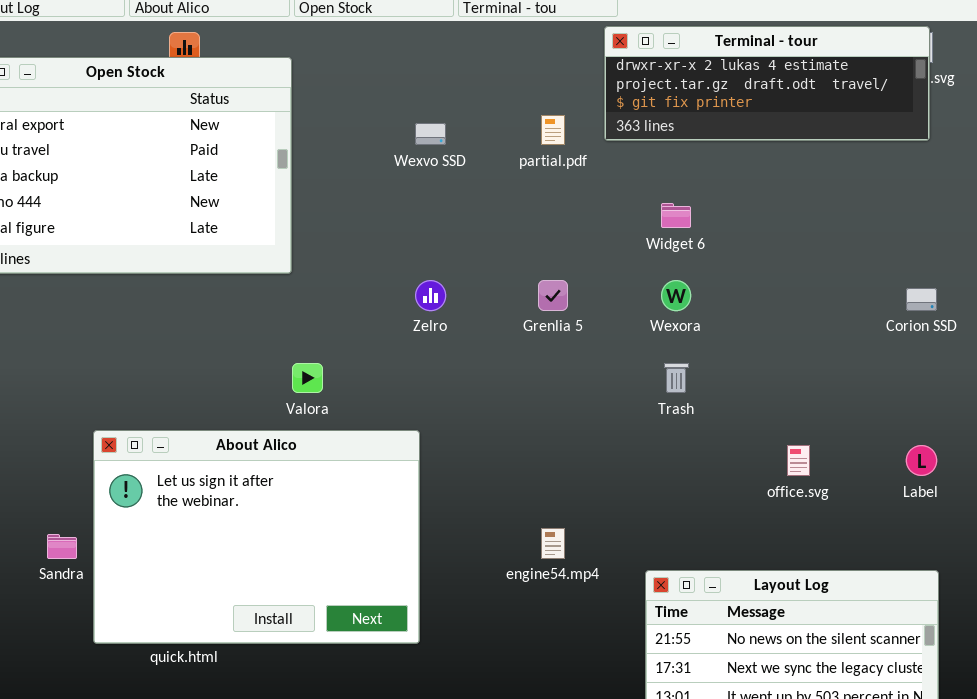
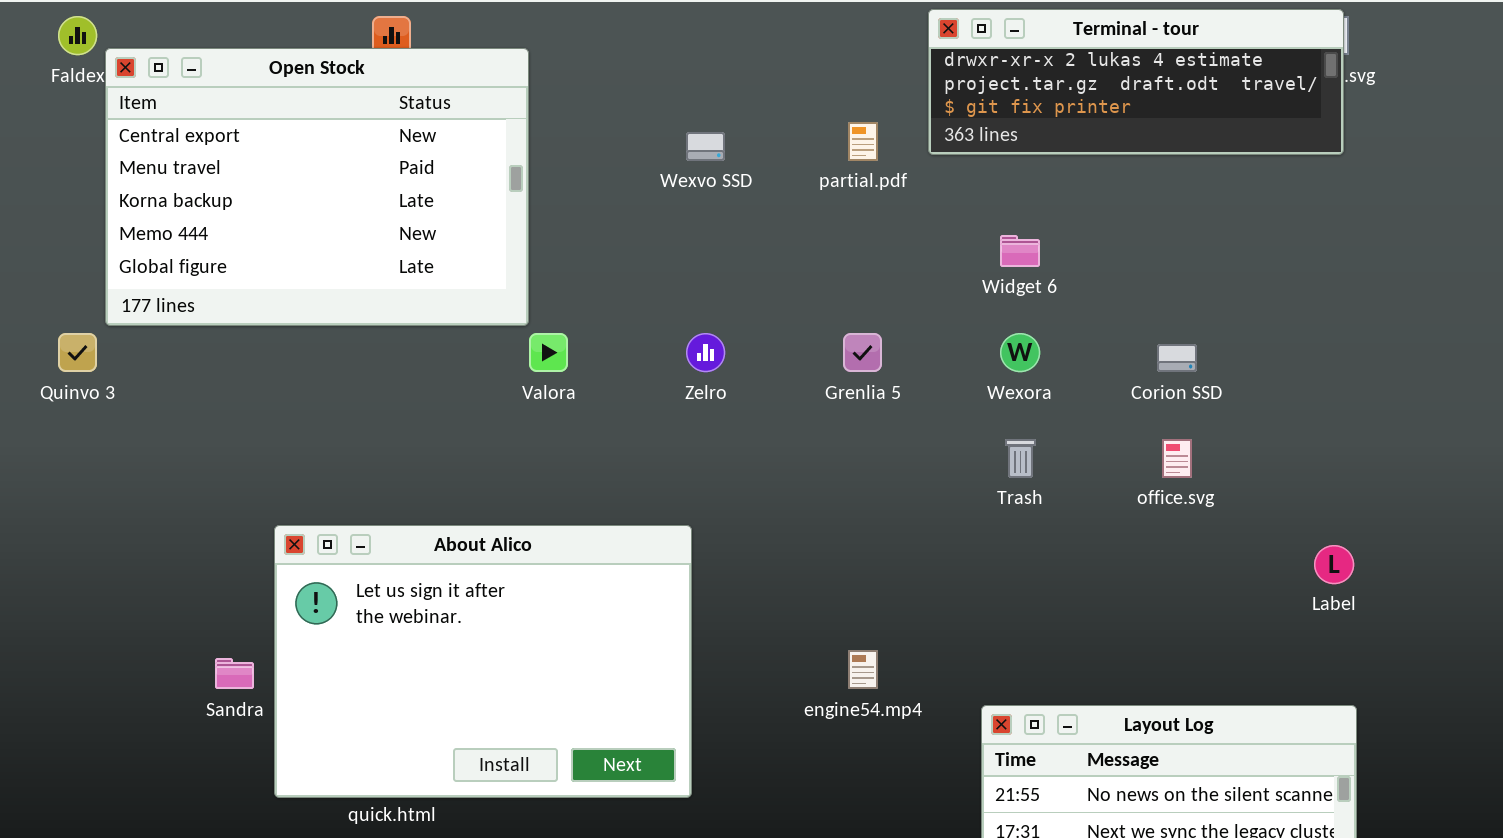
Corion SSD: [906,288,937,311] -> [1157,344,1197,372], moved
Valora: [292,363,323,393] -> [529,333,568,372], moved
office.svg: [787,445,810,476] -> [1162,439,1192,478], moved

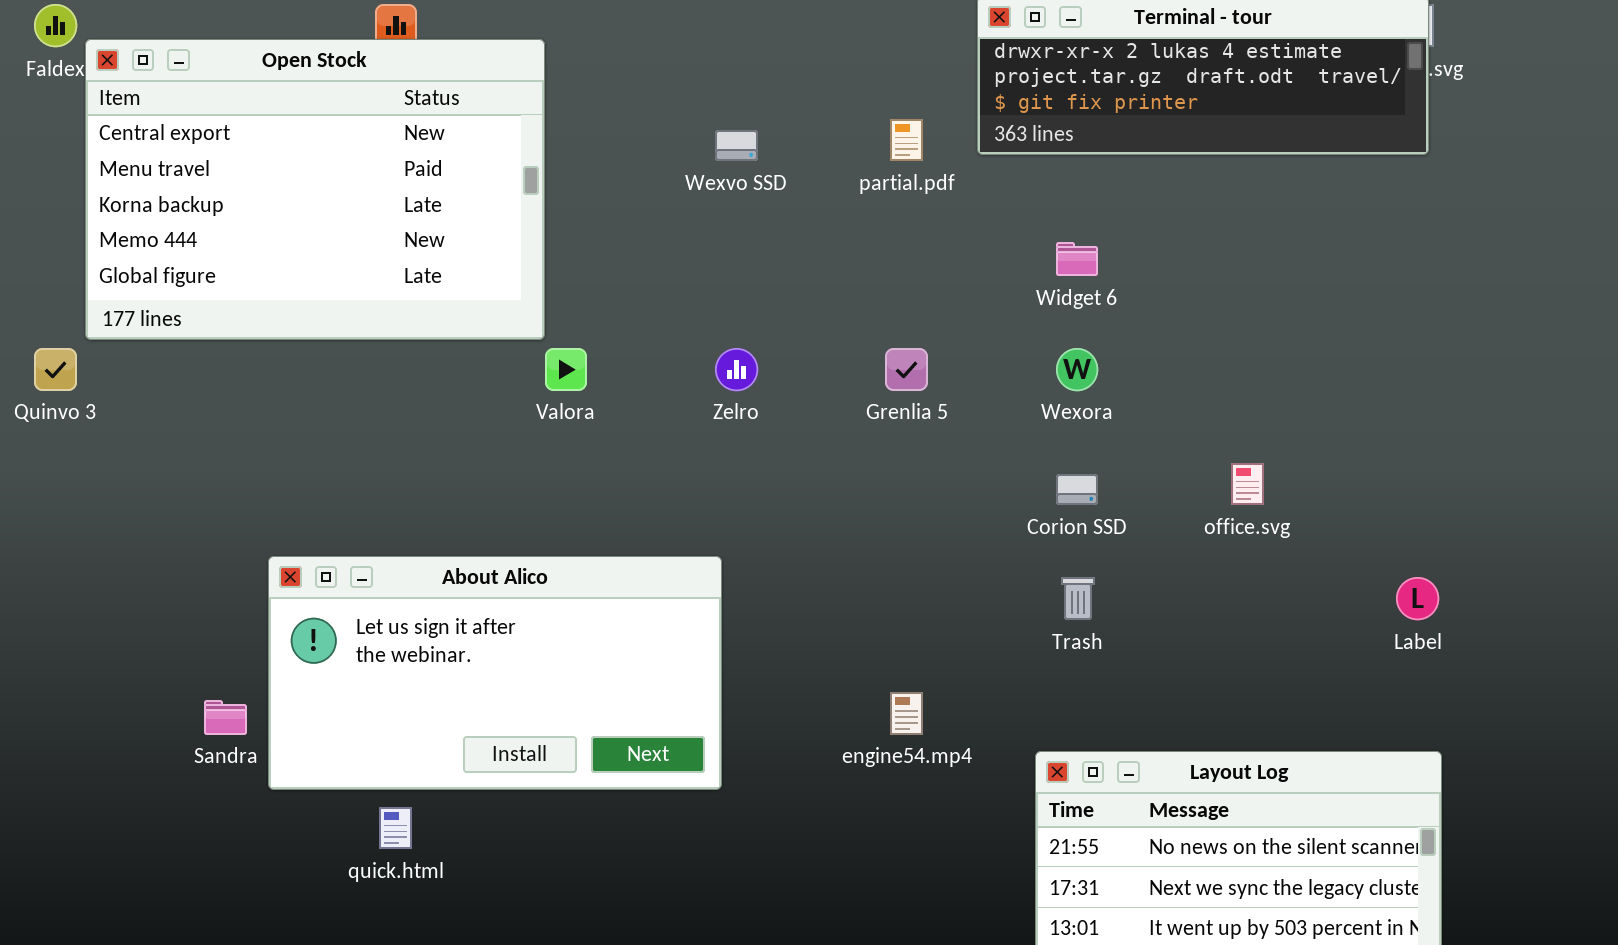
Corion SSD: [1157,344,1197,372] -> [1056,474,1098,505], moved
Trash: [1005,439,1036,478] -> [1061,577,1095,620], moved
About Alico: [274,525,692,798] -> [268,556,722,790], resized

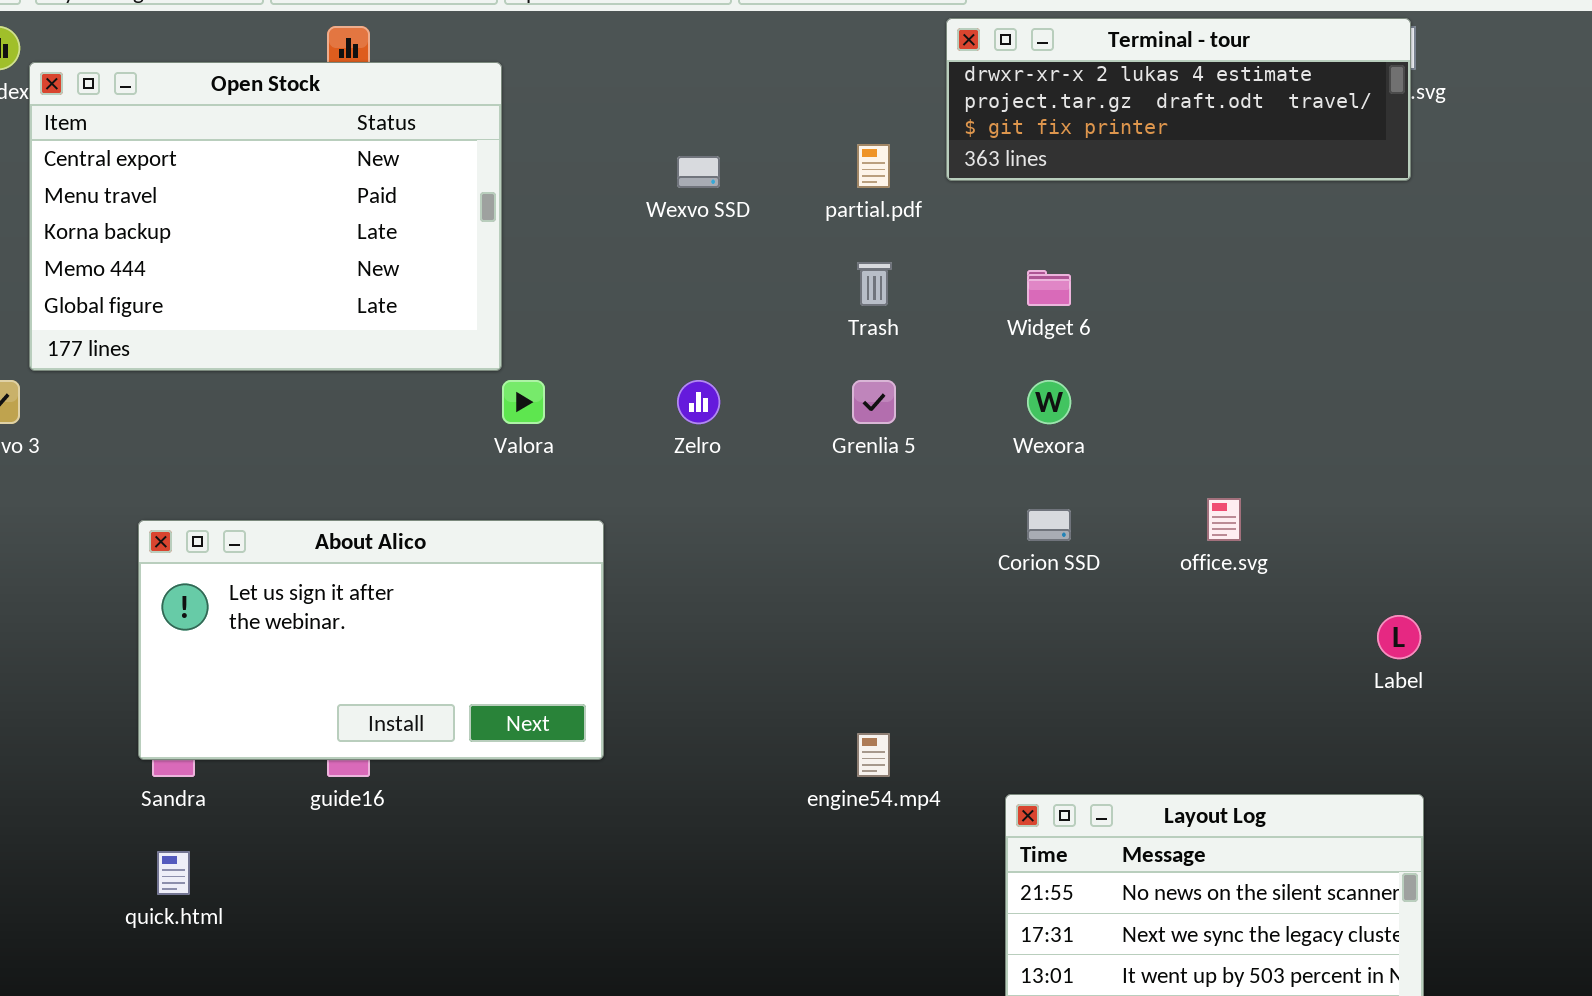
About Alico: [268,556,722,790] -> [138,520,604,760], moved
Trash: [1061,577,1095,620] -> [857,262,892,306], moved
quick.html: [379,807,412,849] -> [157,851,190,895], moved

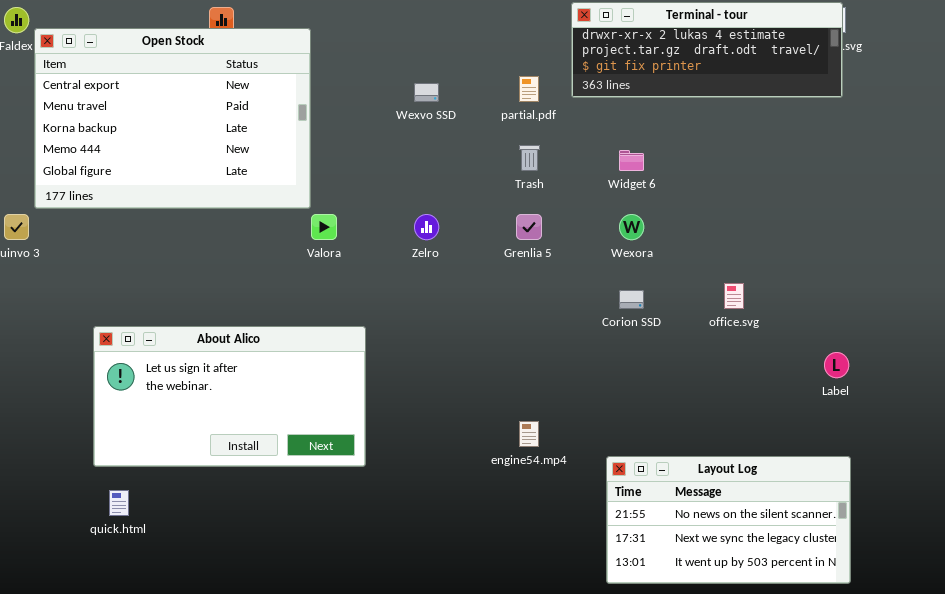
About Alico: [138,520,604,760] -> [93,326,366,467], moved

